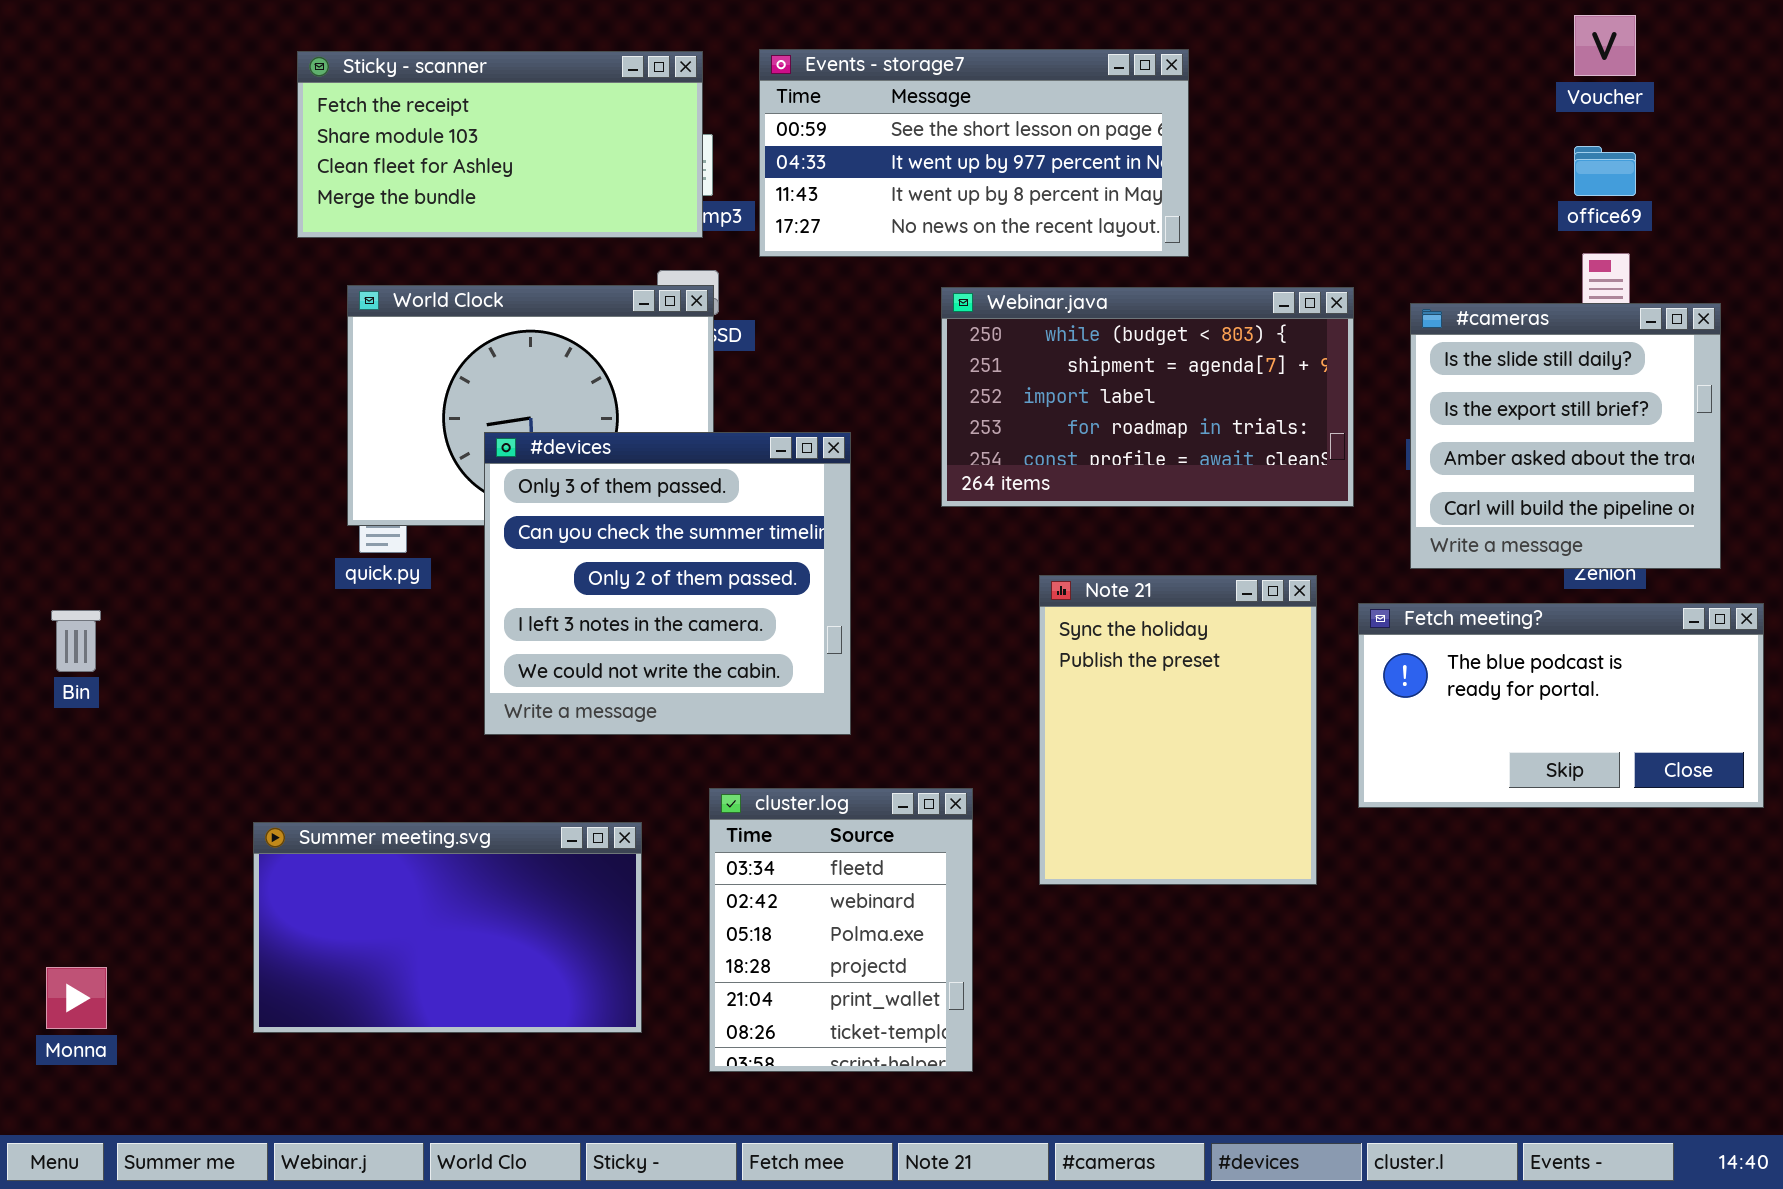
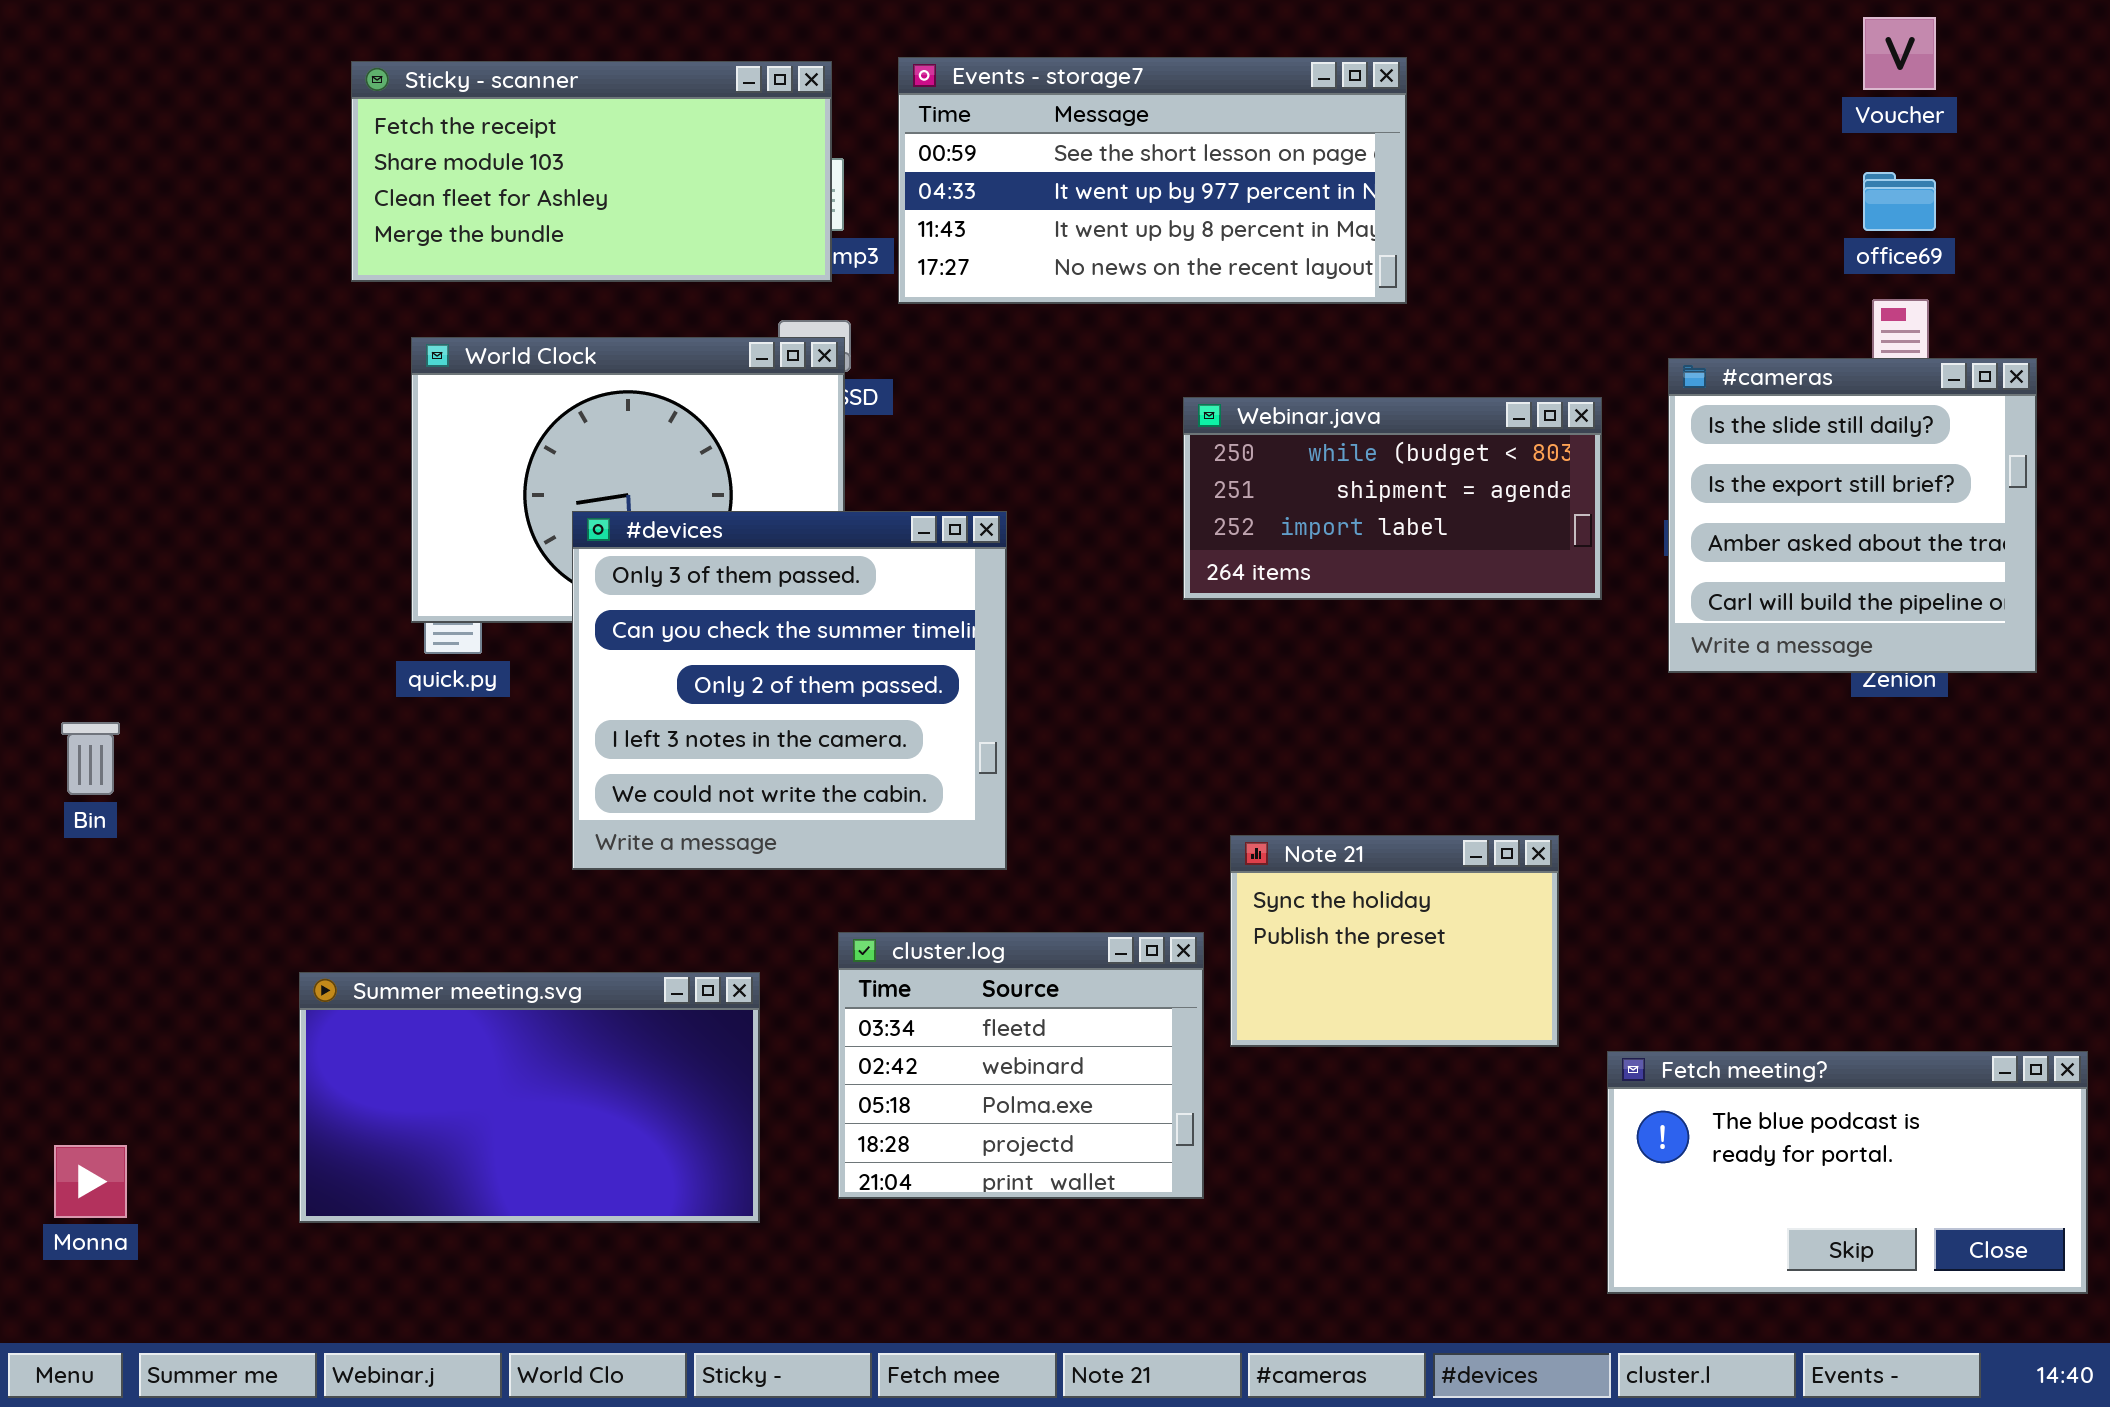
Webinar.java: [941,287,1354,507] -> [1183,397,1602,600], resized
Note 21: [1039,575,1317,885] -> [1230,835,1559,1047], resized
Fetch meeting?: [1358,603,1764,808] -> [1607,1051,2088,1294], moved
cluster.log: [709,788,973,1072] -> [838,932,1204,1199], resized

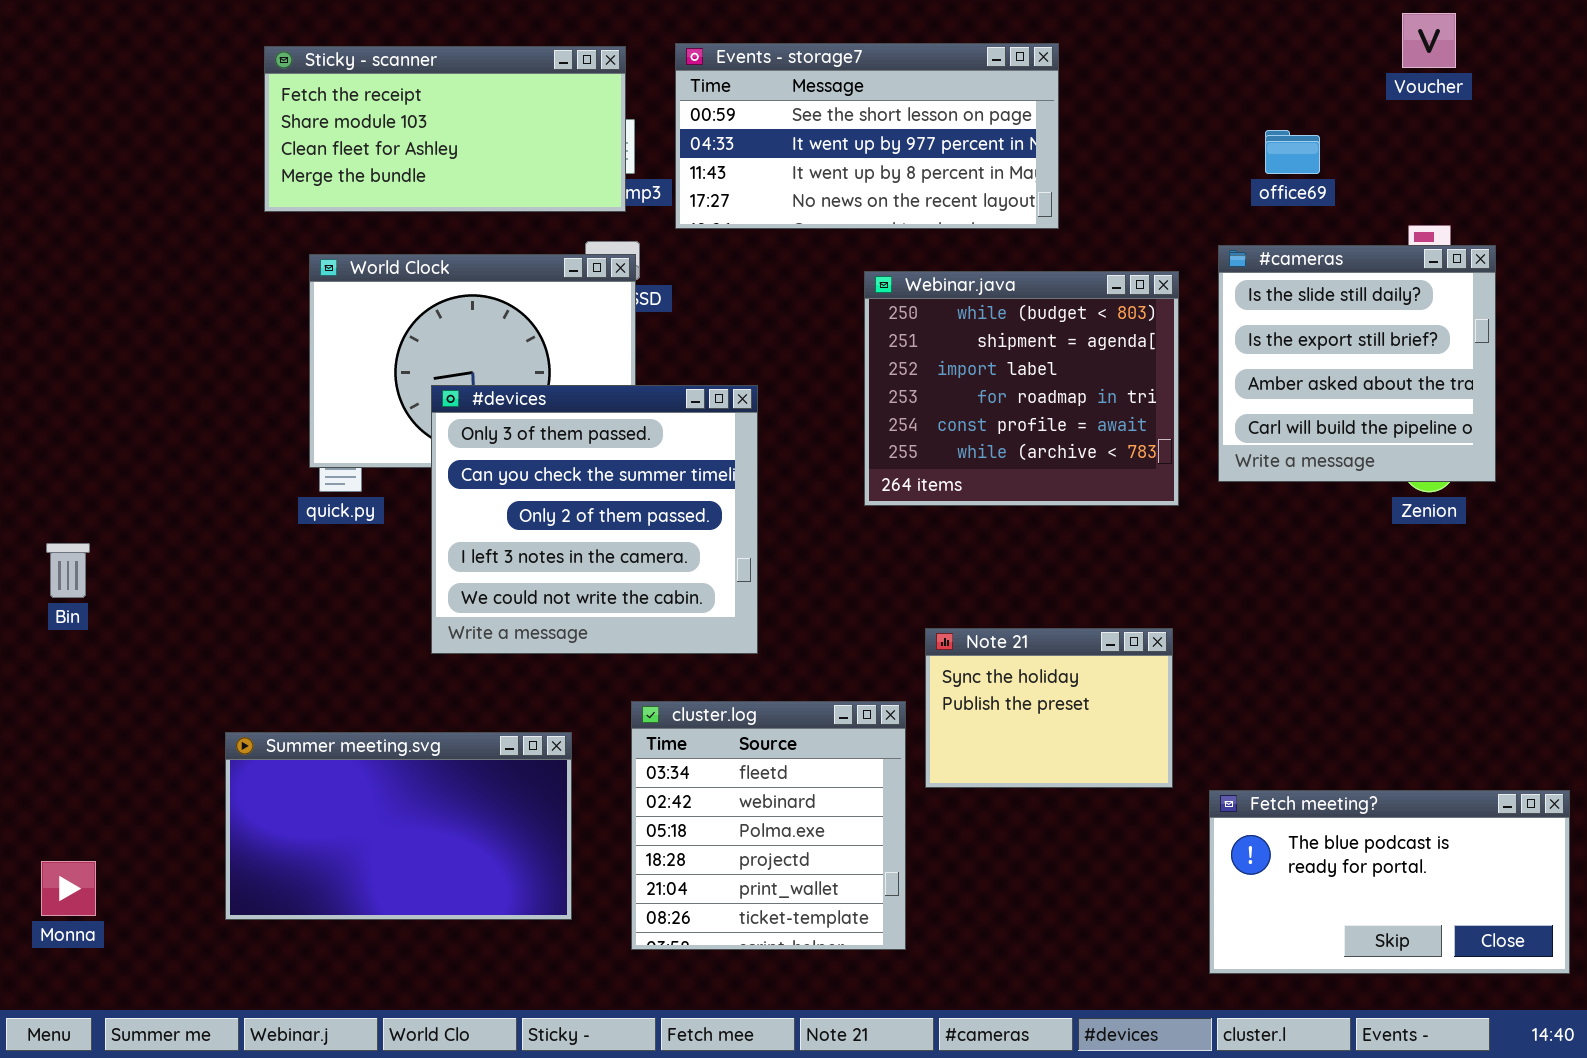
office69: [1863,172,1936,231] -> [1265,130,1320,174], moved
#cameras: [1668,358,2037,673] -> [1218,245,1496,482], moved
Webinar.java: [1183,397,1602,600] -> [864,271,1179,506], moved, resized
cluster.log: [838,932,1204,1199] -> [631,701,906,950], resized

